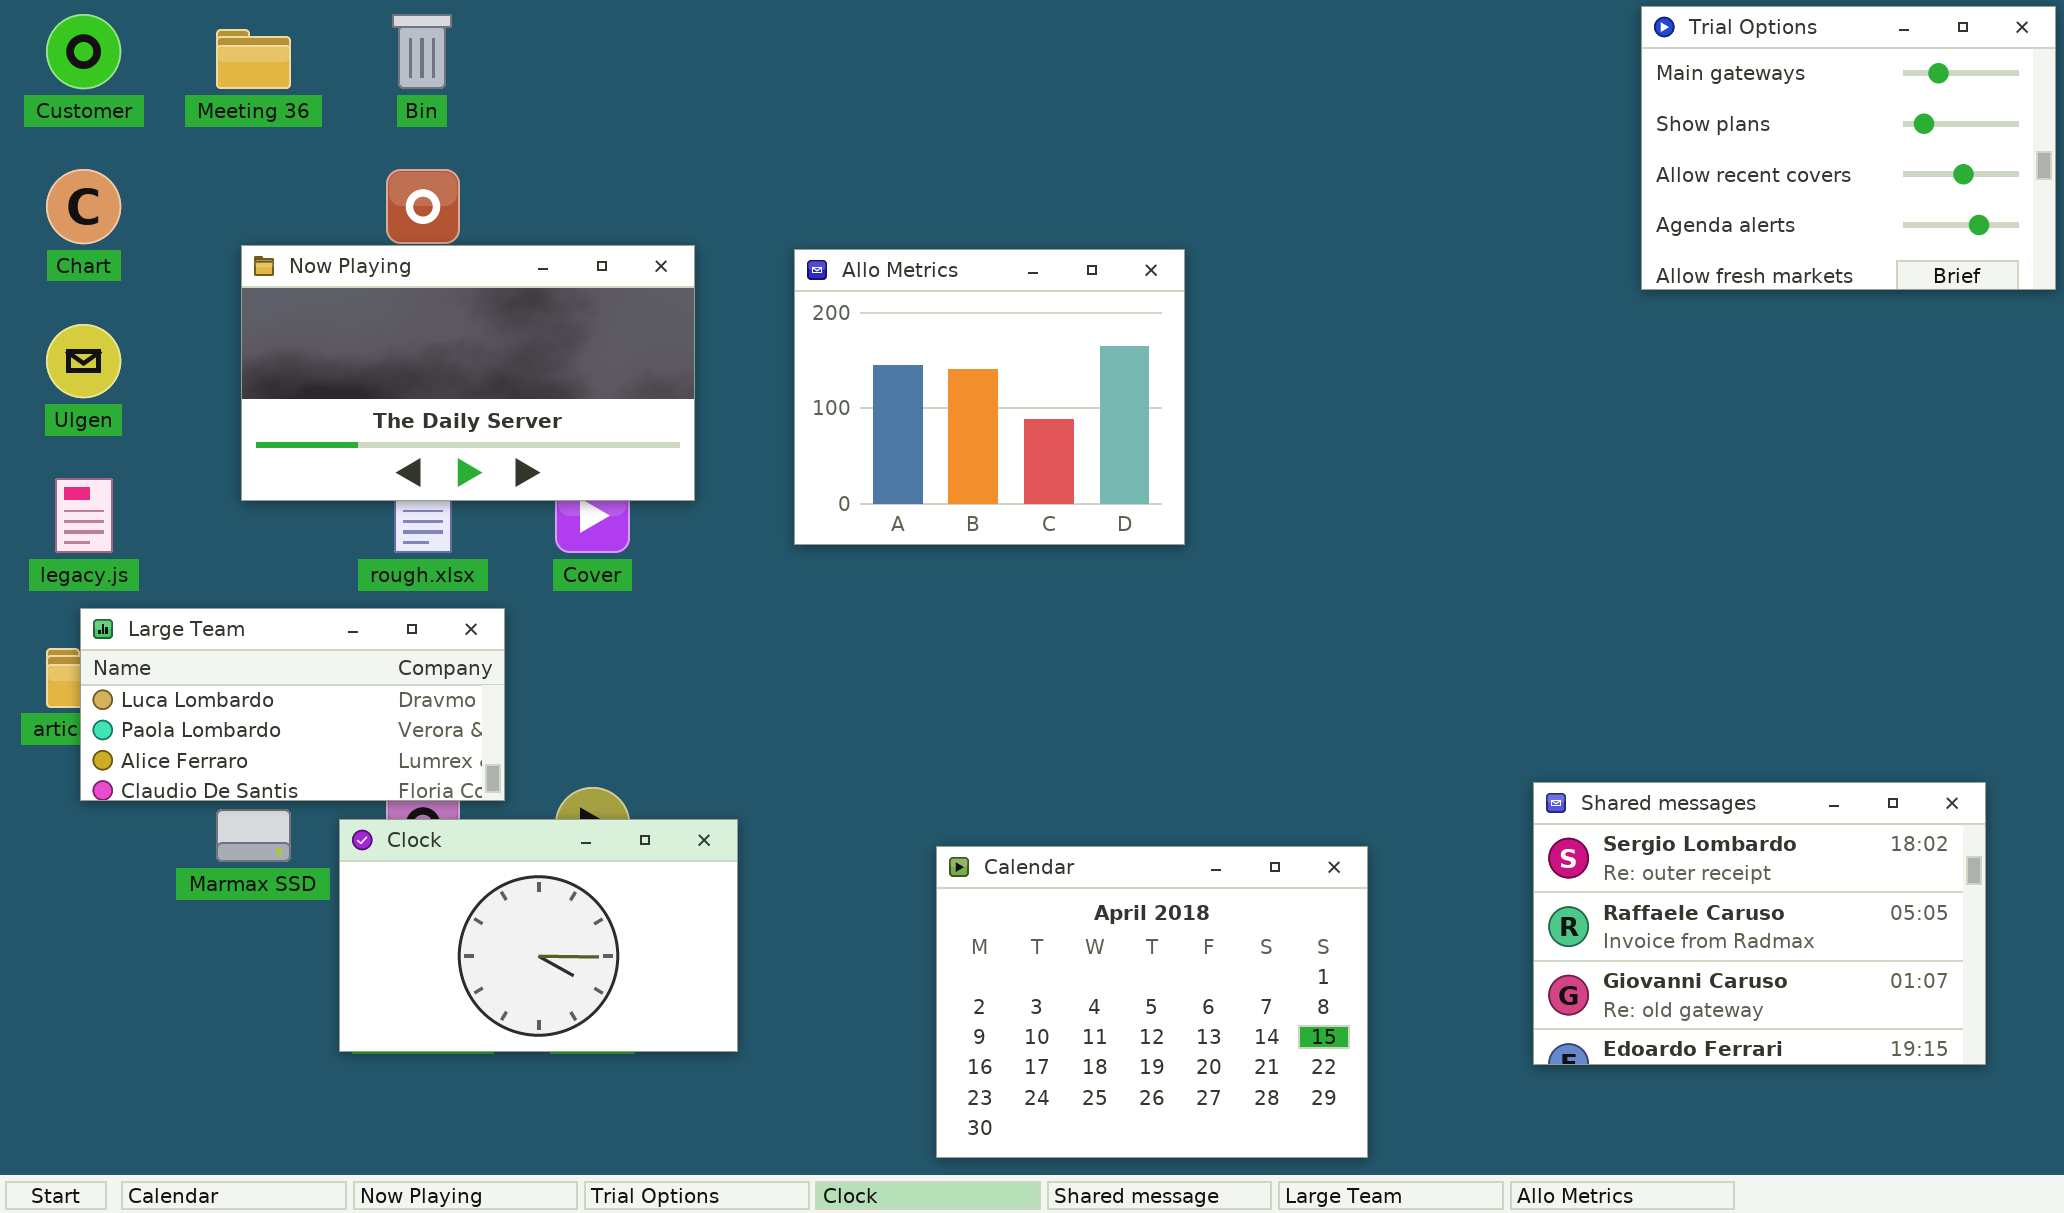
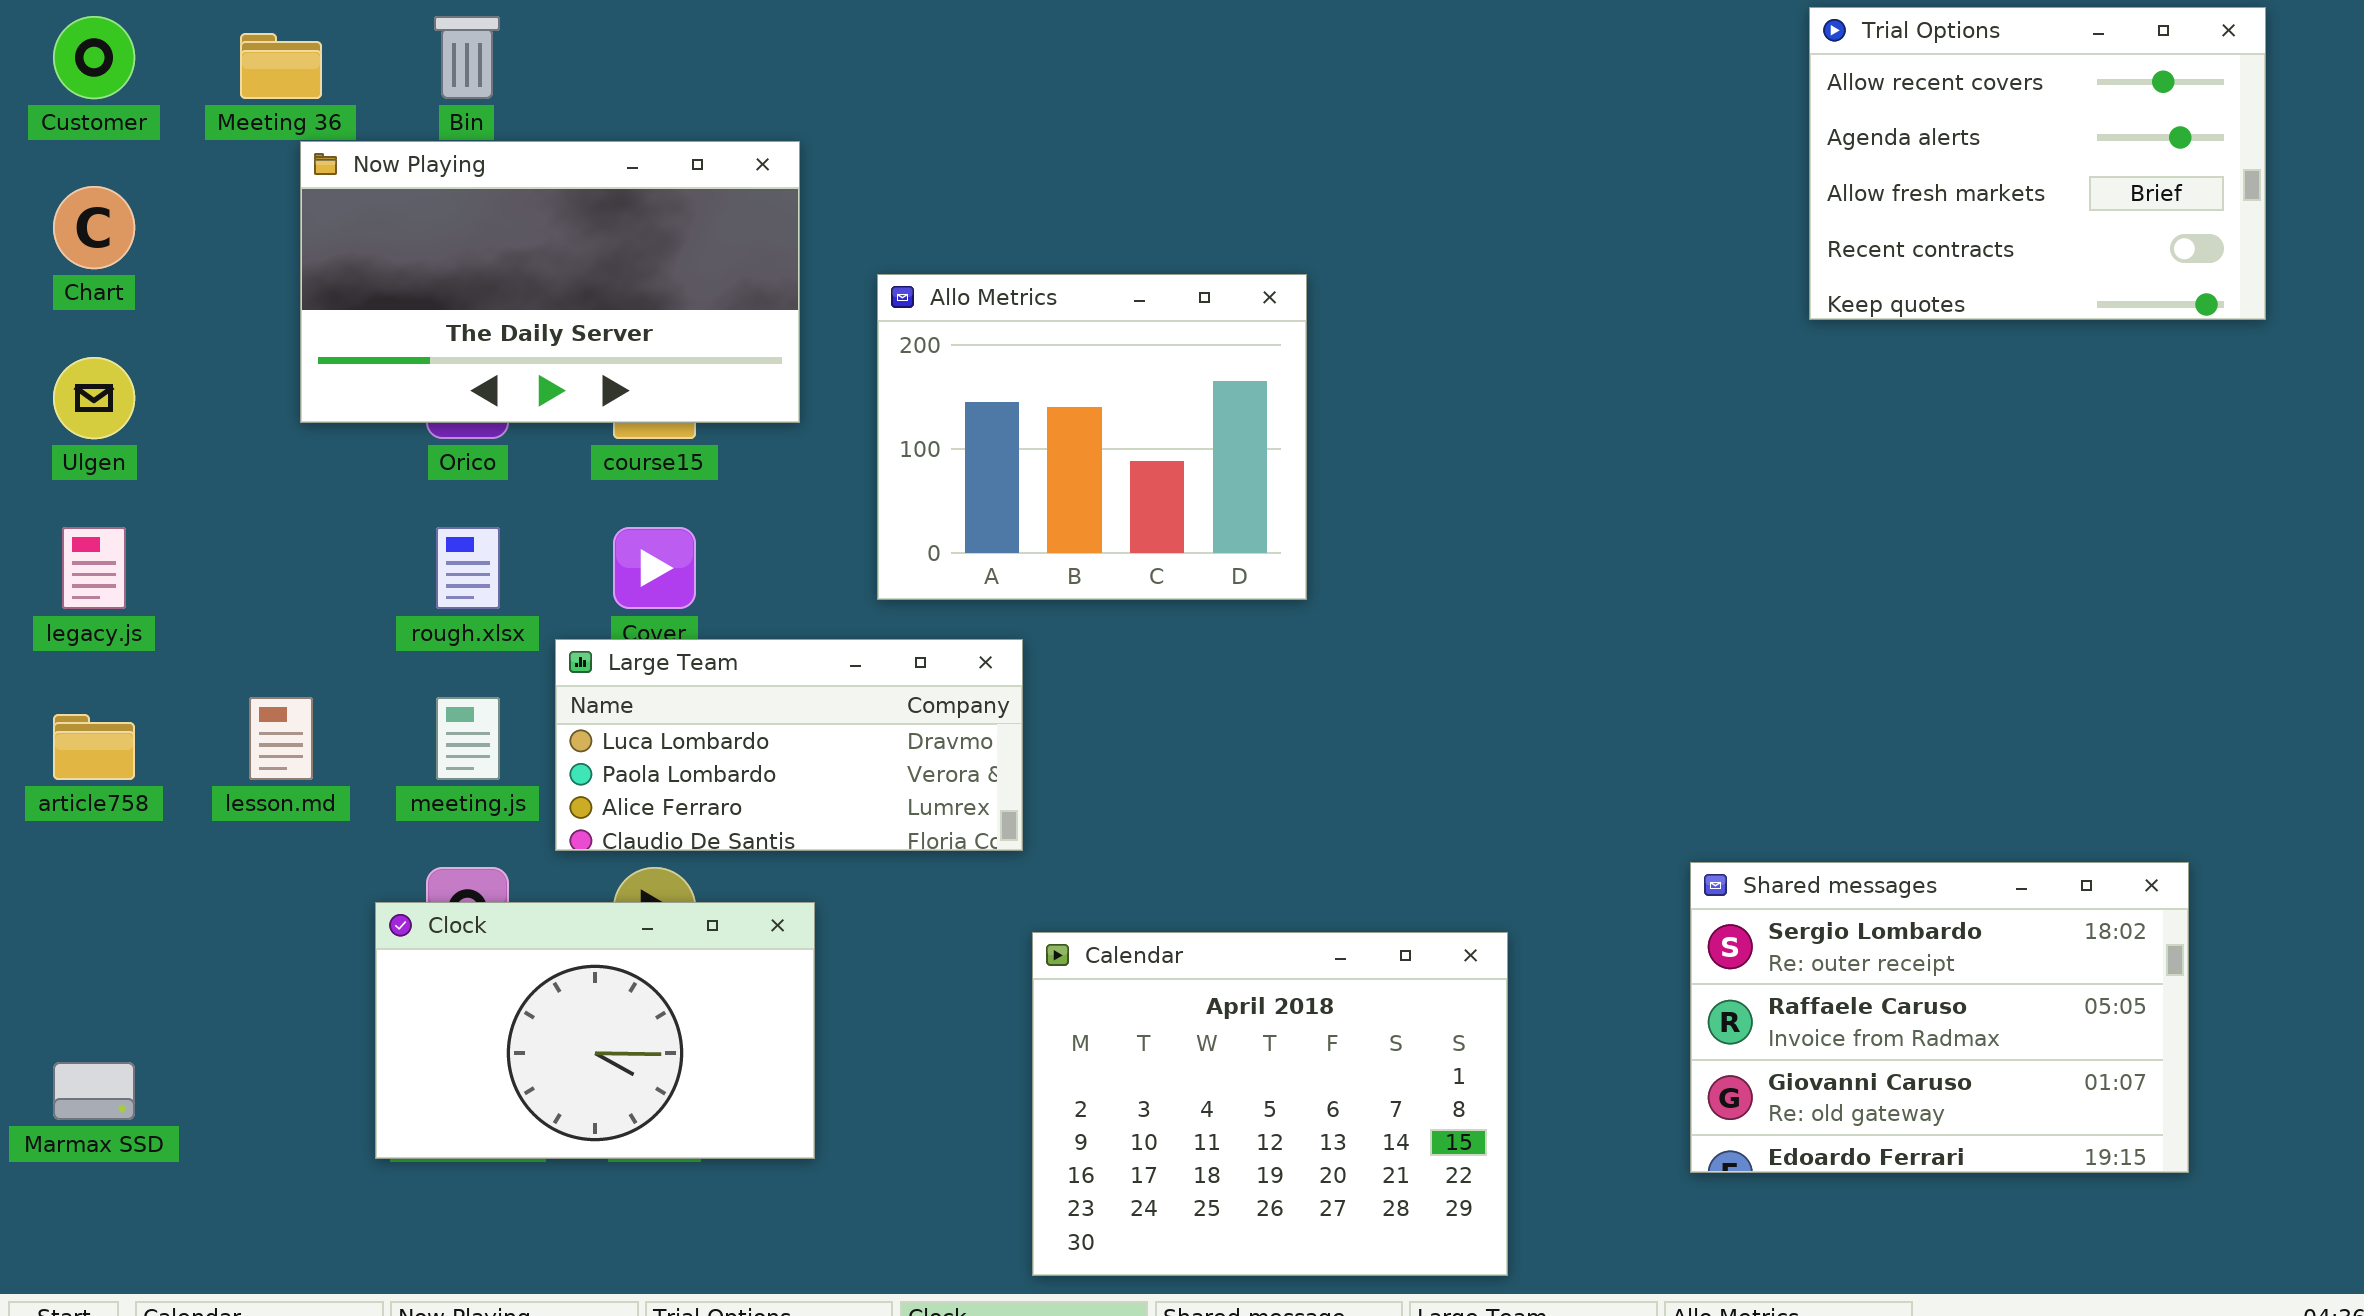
Trial Options: [1641,6,2056,290] -> [1809,7,2266,320], scrolled down 2 rows
Now Playing: [241,245,695,501] -> [300,141,800,423], moved
Large Team: [80,608,505,801] -> [555,639,1023,851], moved
Marmax SSD: [216,809,291,862] -> [53,1062,135,1120], moved

